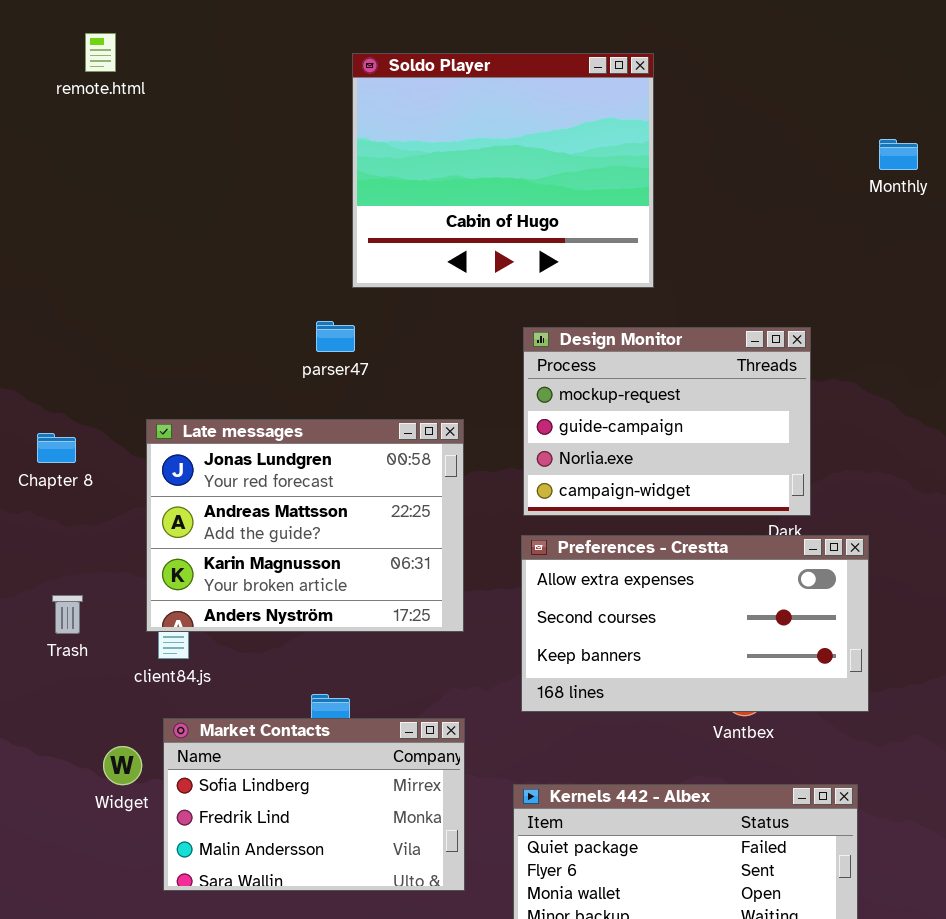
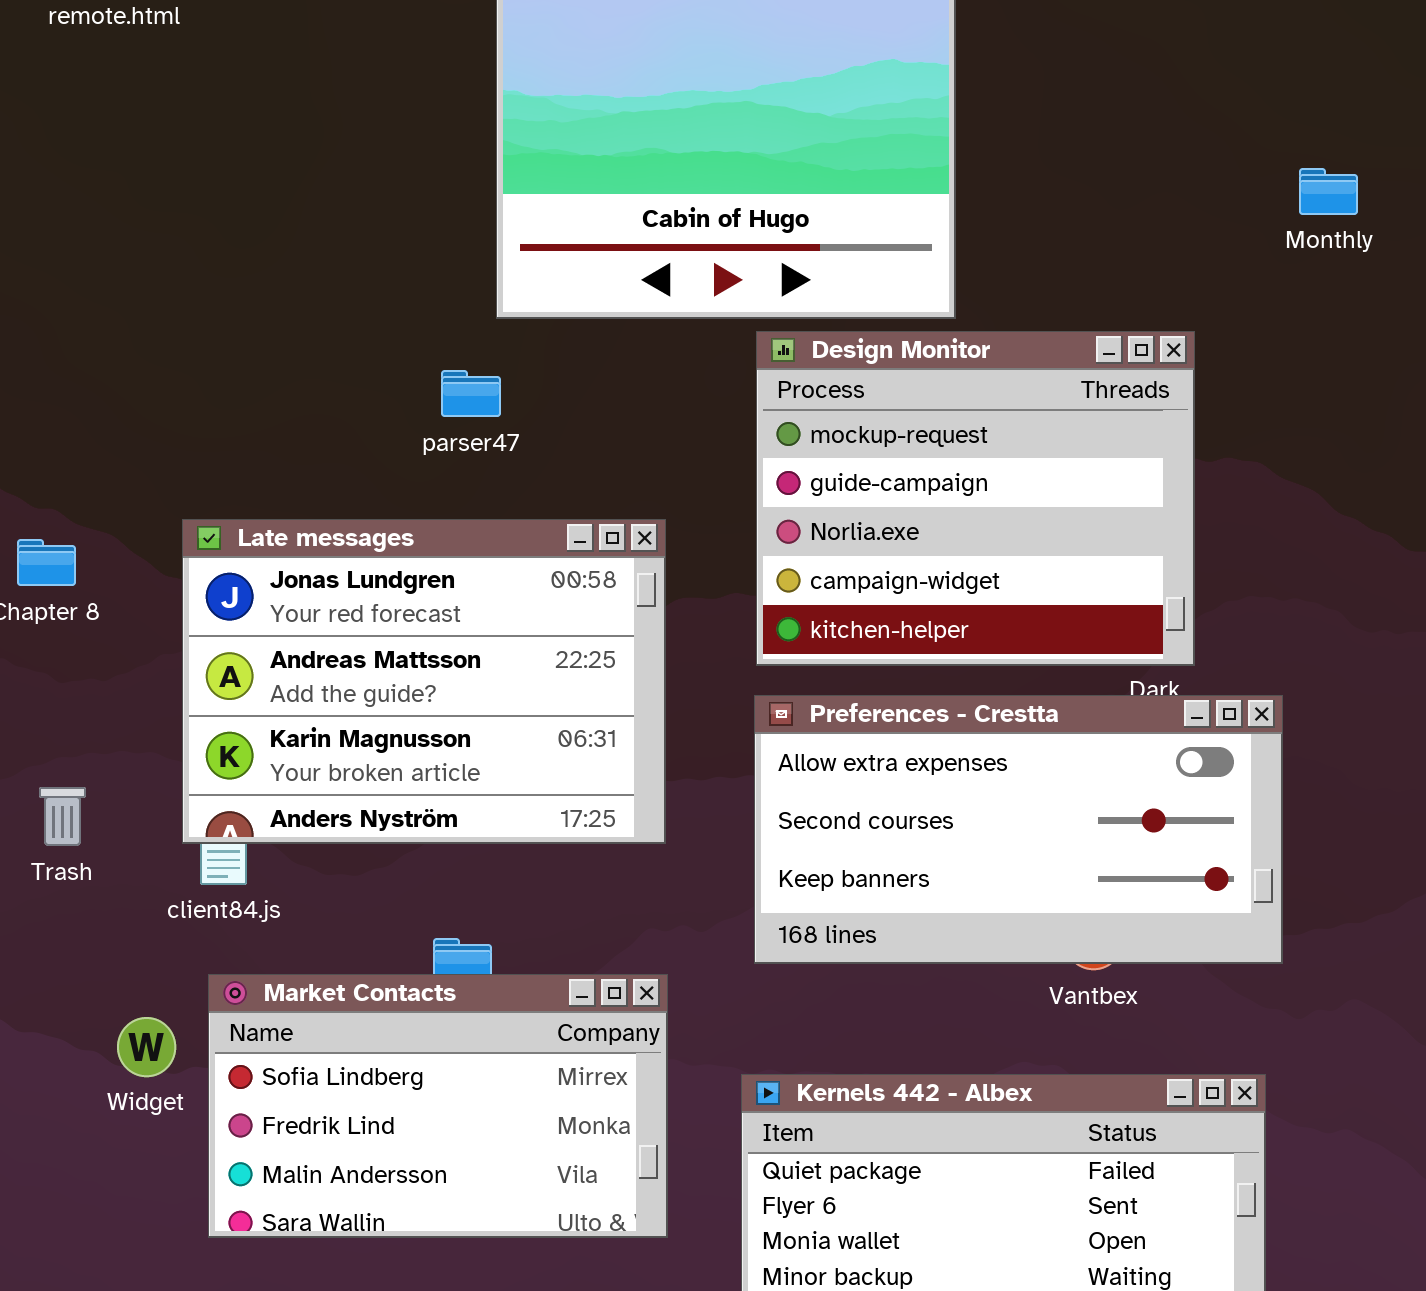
Monthly: [879,139,918,170] -> [1299,168,1358,215], moved
Design Monitor: [523,327,811,516] -> [756,331,1195,666], resized

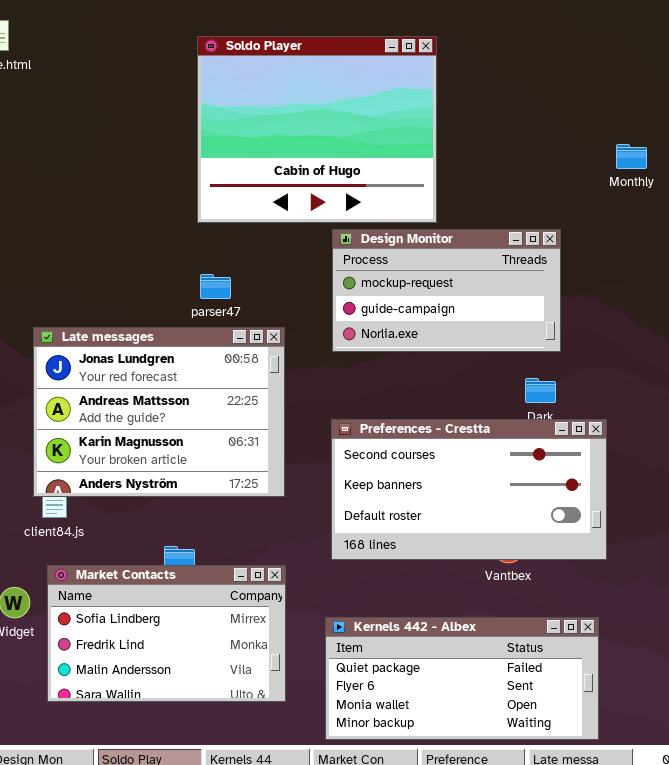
Design Monitor: [756,331,1195,666] -> [332,229,561,352], resized
parser47: [441,370,501,417] -> [200,274,231,299], moved
Preferences - Crestta: [754,695,1283,964] -> [331,419,607,560], scrolled down 1 row

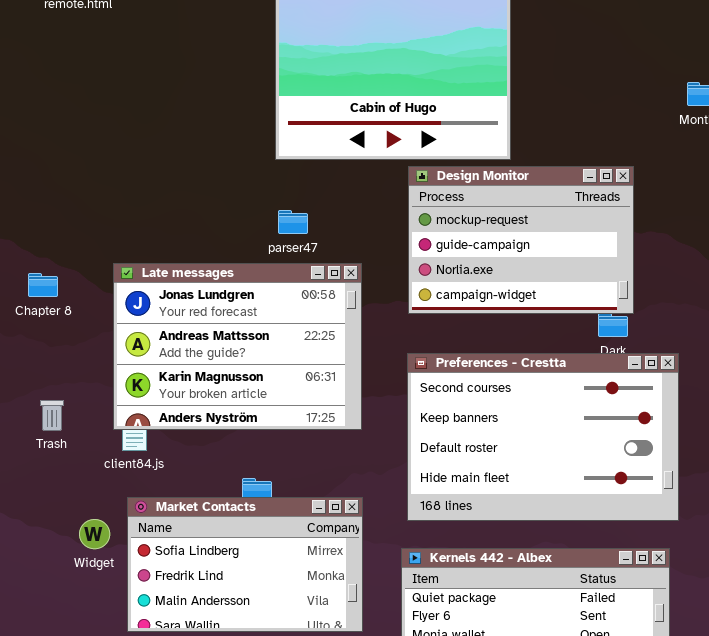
Design Monitor: [332,229,561,352] -> [408,166,634,314], resized
Preferences - Crestta: [331,419,607,560] -> [407,353,679,521], resized

